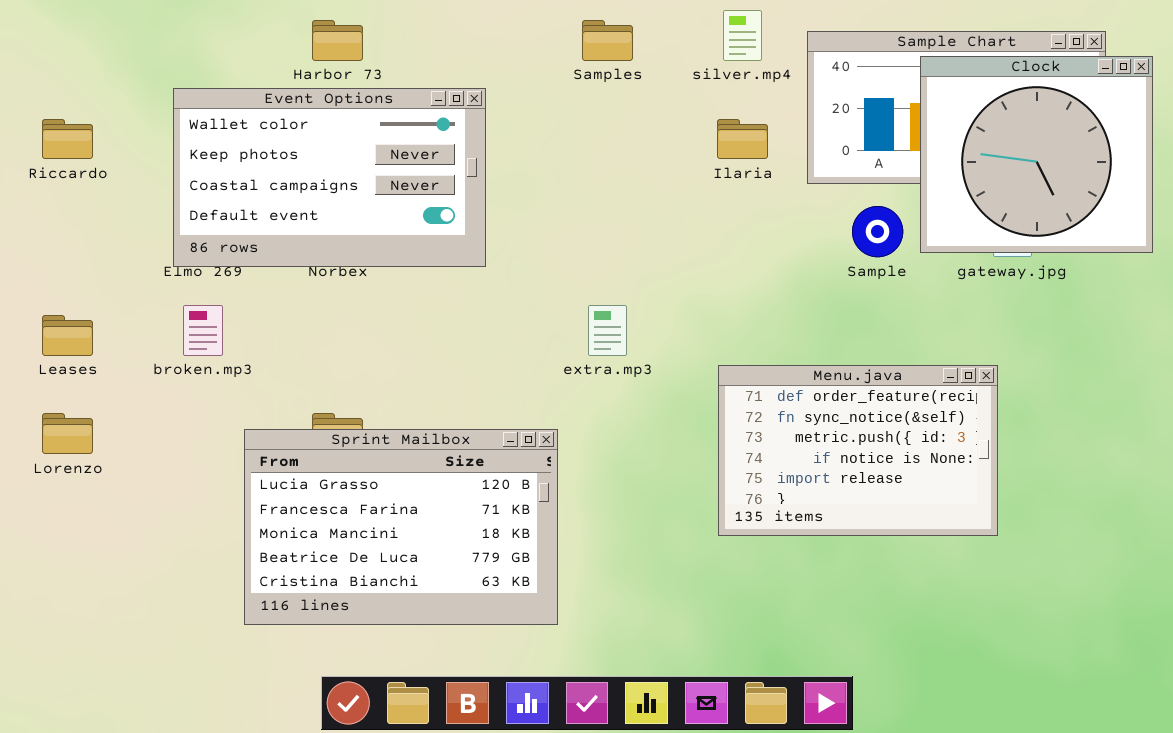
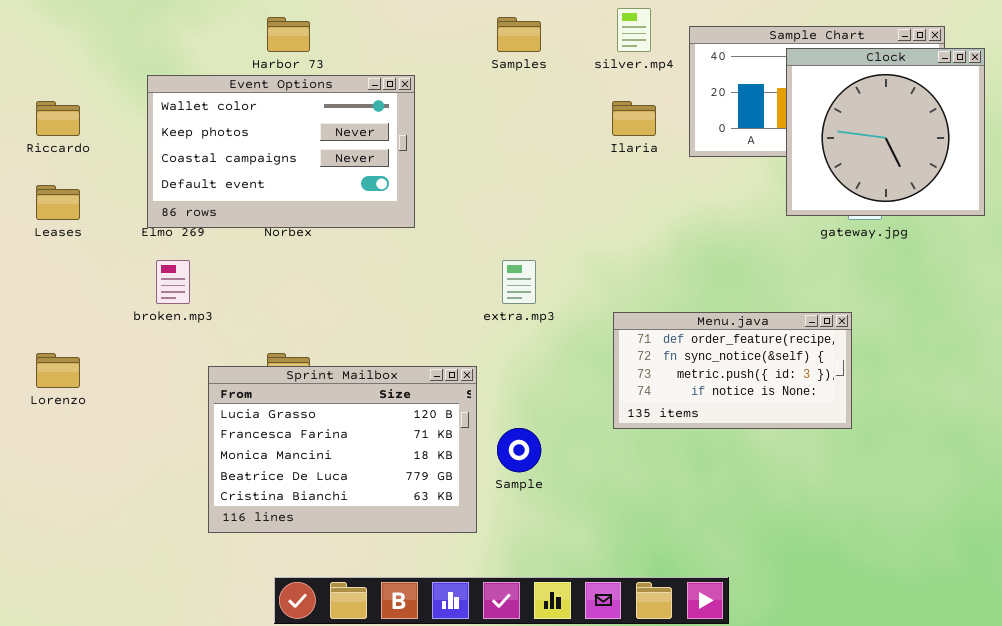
Sample: [852,206,903,257] -> [497,428,541,472], moved
Leases: [42,315,93,356] -> [36,185,80,220], moved
Menu.java: [718,365,998,536] -> [613,312,852,429], resized

